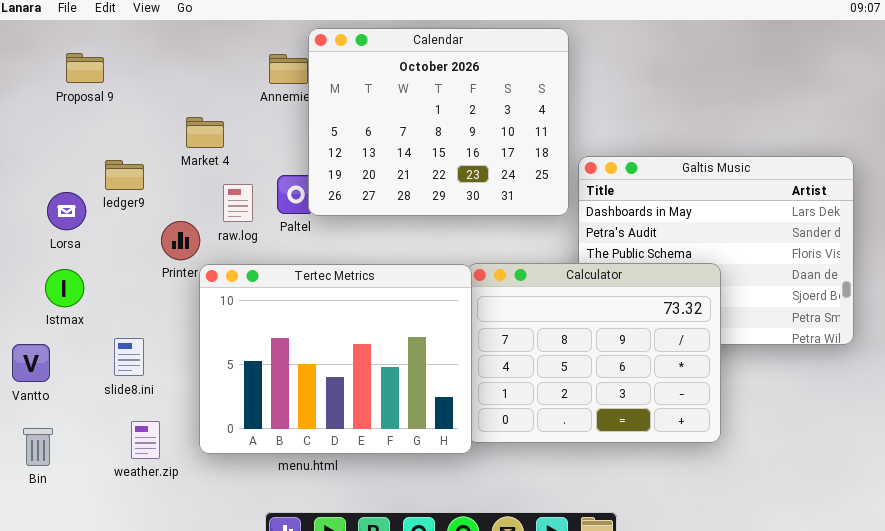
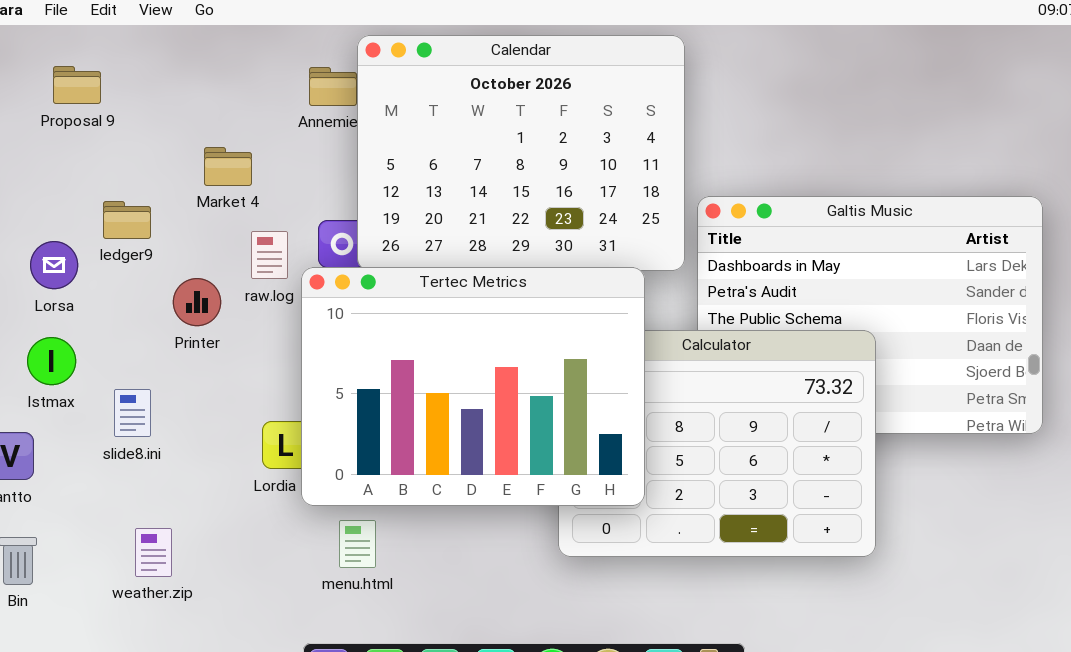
Tertec Metrics: [199,264,472,454] -> [301,267,645,506], moved
slide8.ini: [114,338,144,376] -> [114,389,151,437], moved

